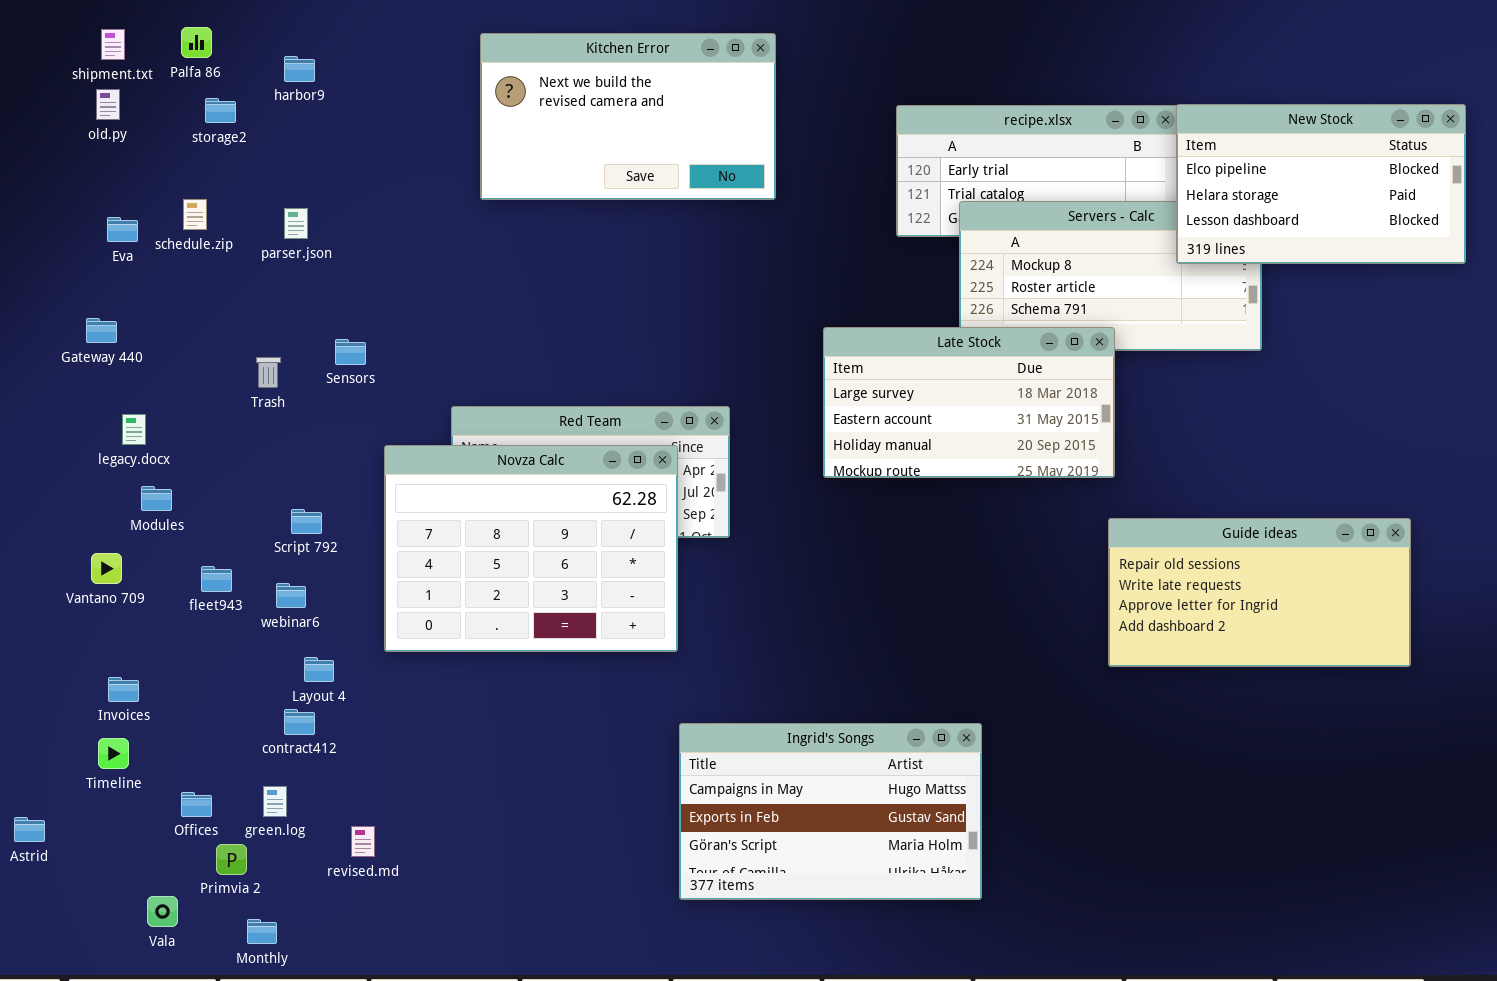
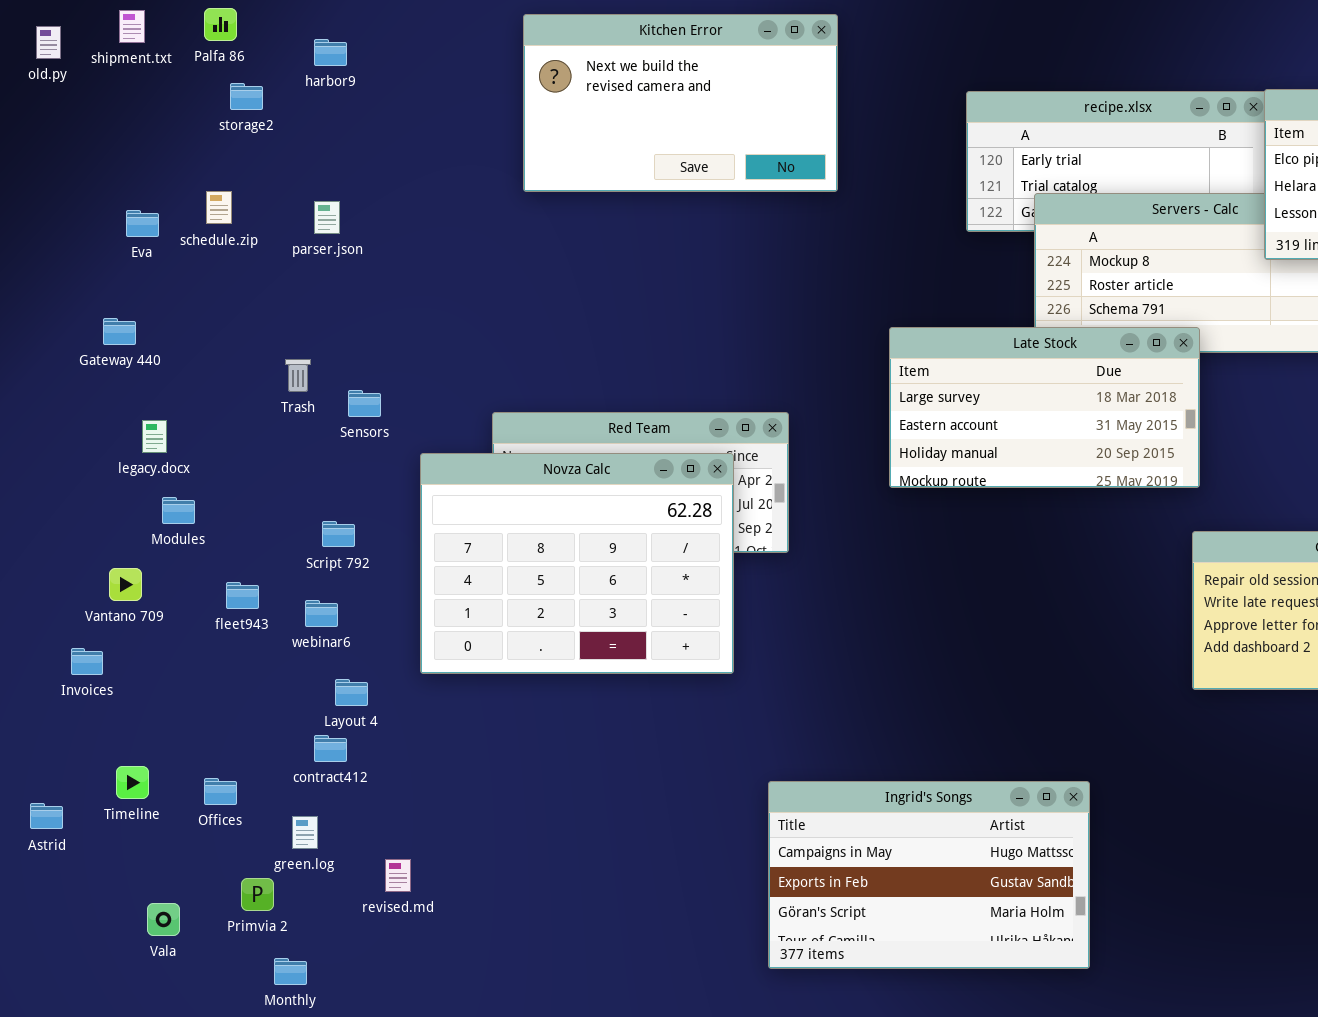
old.py: [96,89,120,120] -> [36,26,61,59], moved
Sensors: [335,339,366,365] -> [348,390,381,417], moved
Invoices: [108,677,139,702] -> [71,648,103,675], moved
Ingrid's Songs: [679,723,982,900] -> [768,781,1090,969], moved
Offices: [181,792,212,817] -> [204,778,237,805], moved
Astrid: [14,817,45,842] -> [30,803,63,829], moved
Vala: [147,896,178,927] -> [147,903,180,936], moved

